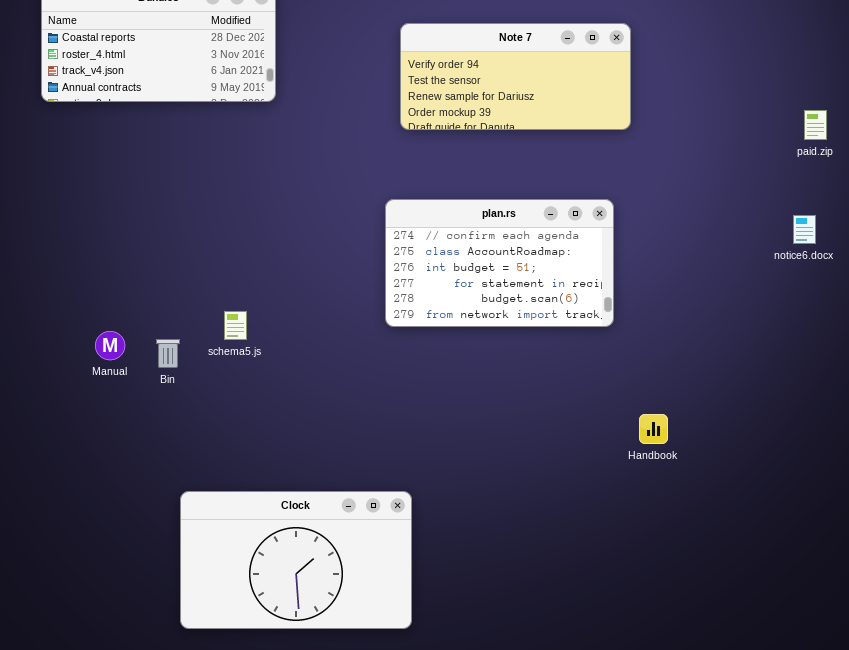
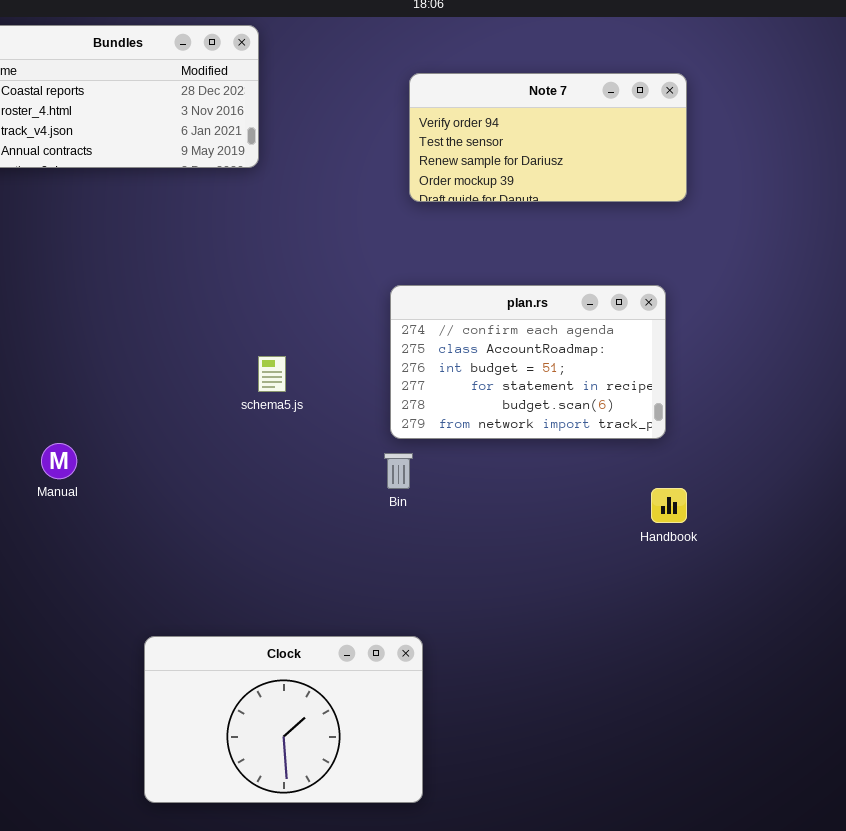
schema5.js: [224,311,247,340] -> [258,356,286,392], moved
Bin: [156,339,180,368] -> [384,453,413,489], moved
Handbook: [639,414,668,444] -> [651,488,687,523], moved

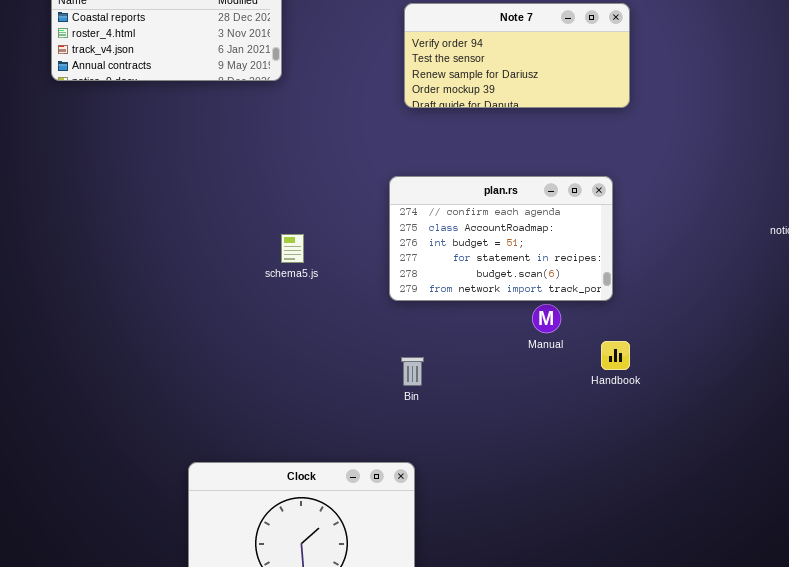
Manual: [41,443,77,479] -> [532,304,561,333], moved
Bin: [384,453,413,489] -> [401,357,424,386], moved

